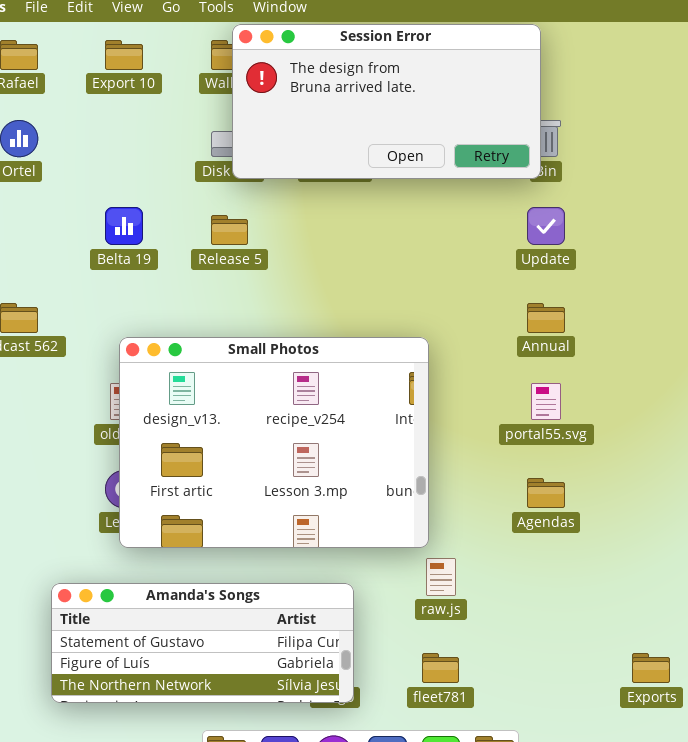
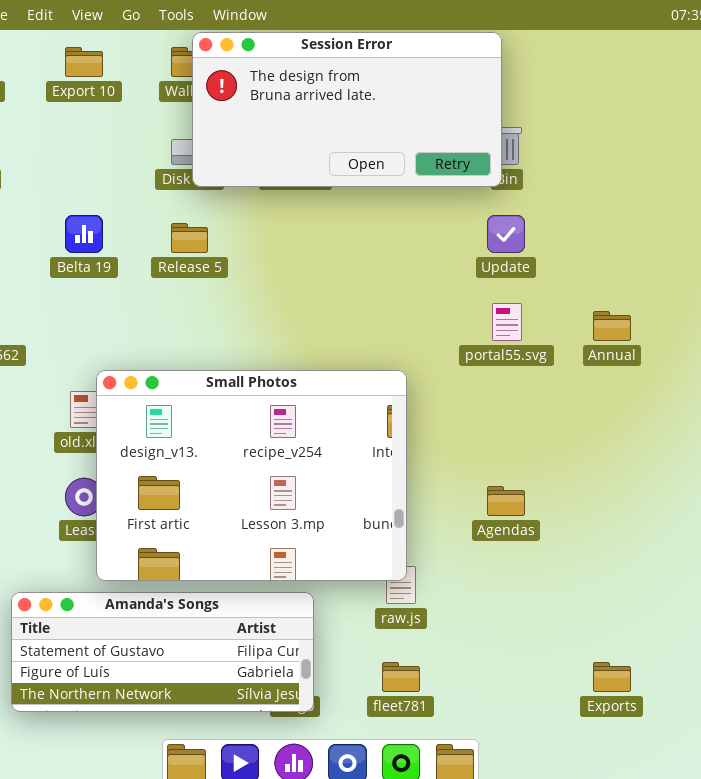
Annual: [527,303,565,333] -> [593,311,631,341], moved
Small Photos: [119,337,429,548] -> [96,370,407,581], moved
portal55.svg: [531,383,561,420] -> [492,303,522,341], moved

